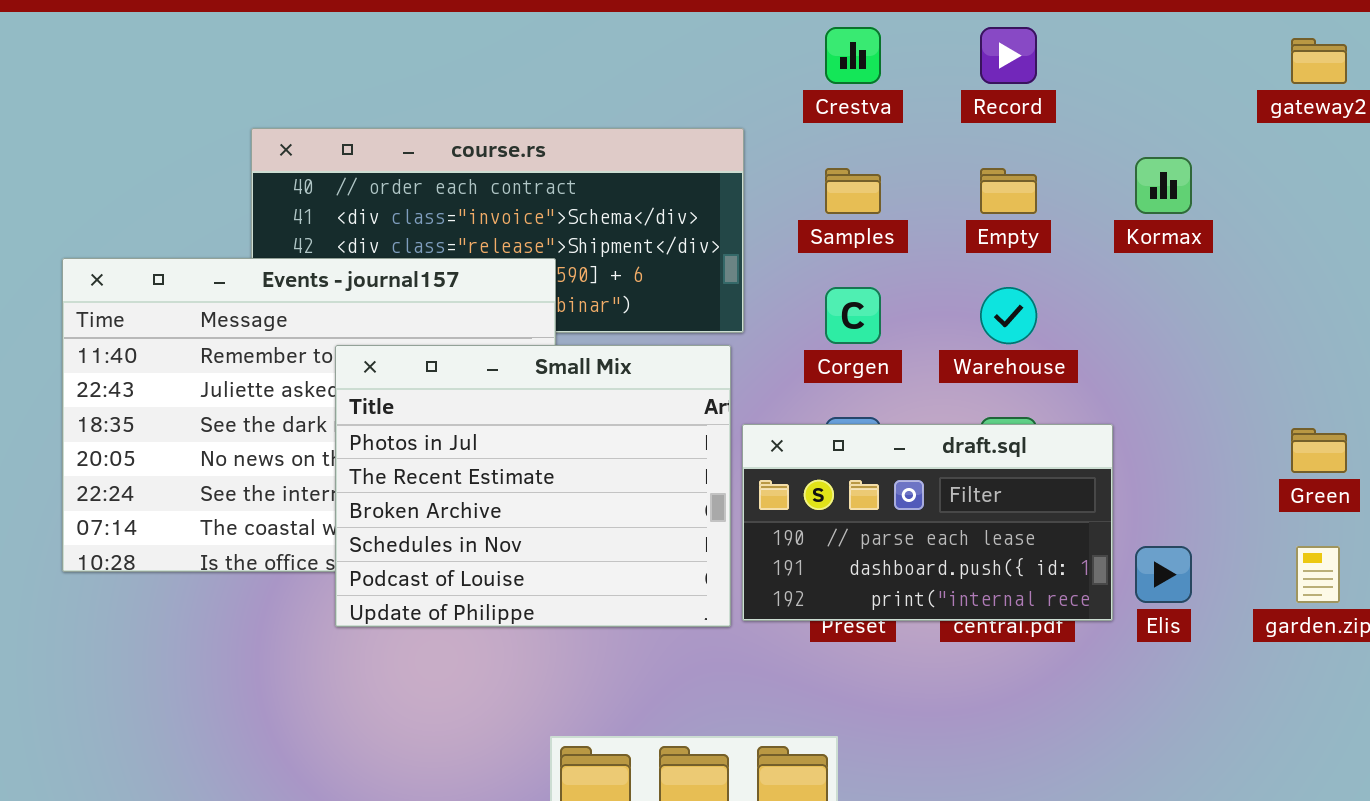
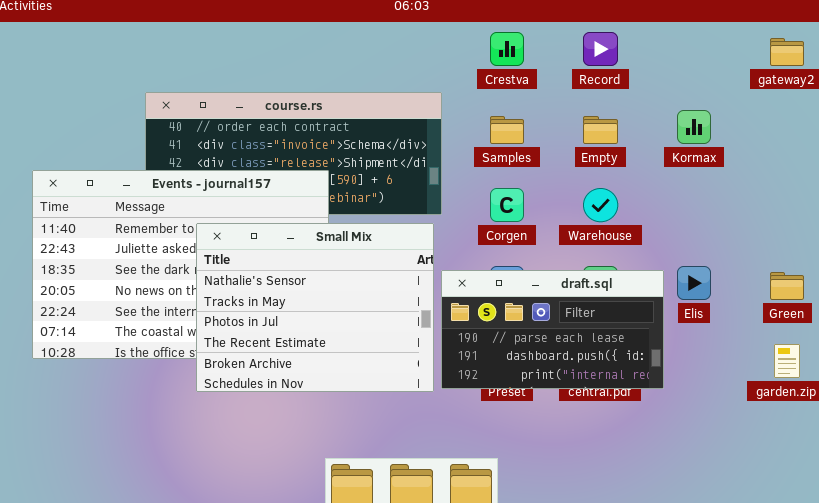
Small Mix: [335,345,731,627] -> [196,223,434,392], scrolled up 2 rows
Elis: [1135,546,1192,603] -> [677,266,711,300], moved

